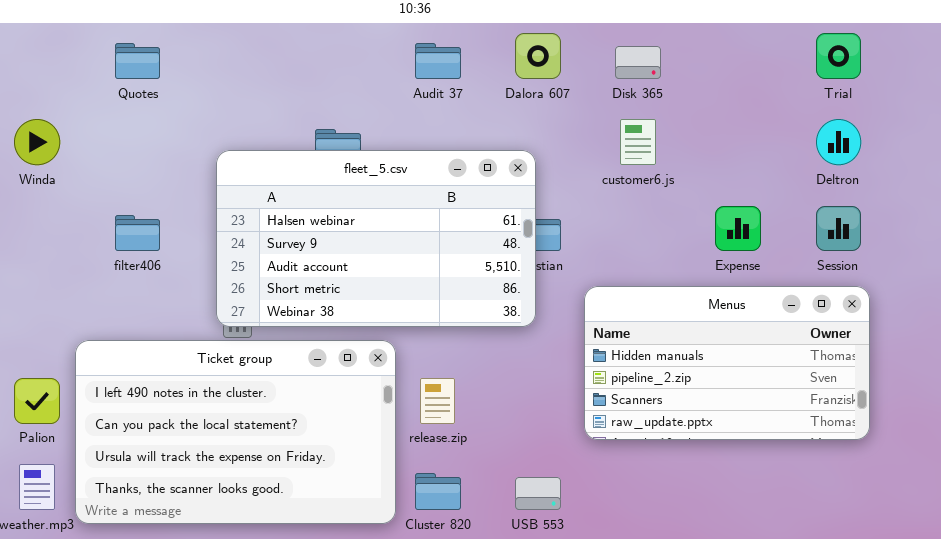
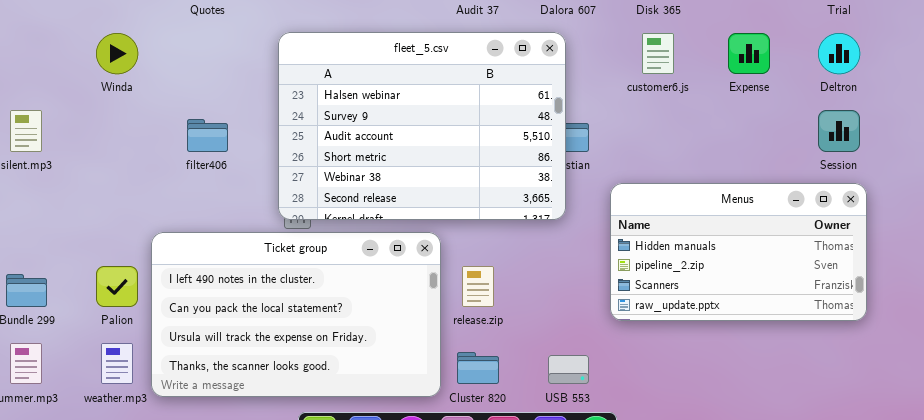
fleet_5.csv: [216,150,536,327] -> [278,32,566,220], resized
Expense: [715,206,761,251] -> [728,33,770,74], moved

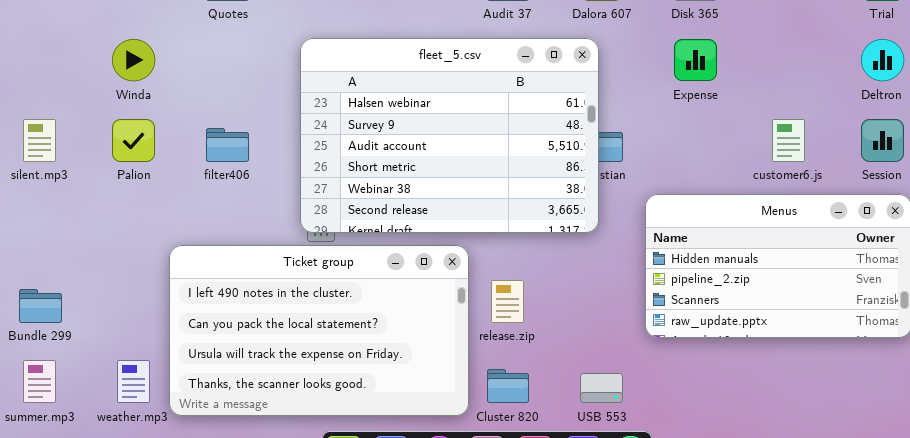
customer6.js: [642,33,674,74] -> [772,119,805,162], moved
Expense: [728,33,770,74] -> [674,39,717,81], moved
Palion: [96,266,138,307] -> [112,119,155,162], moved

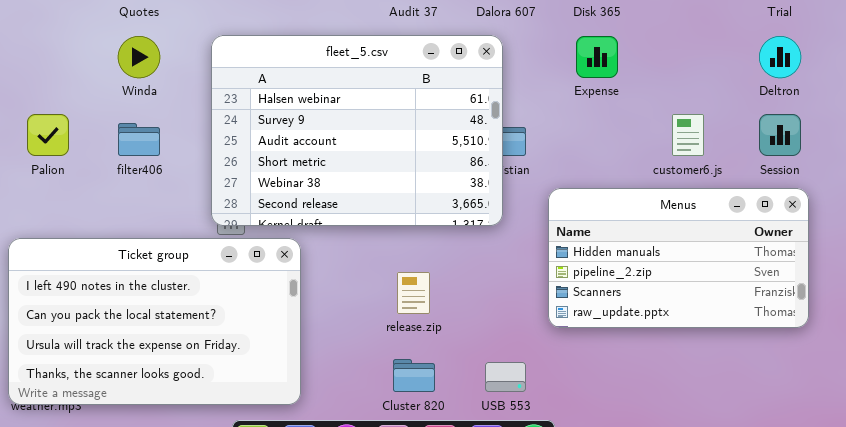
Winda: [112,39,155,81] -> [118,36,160,78], moved
Ticket group: [169,245,469,416] -> [8,238,301,405], moved

